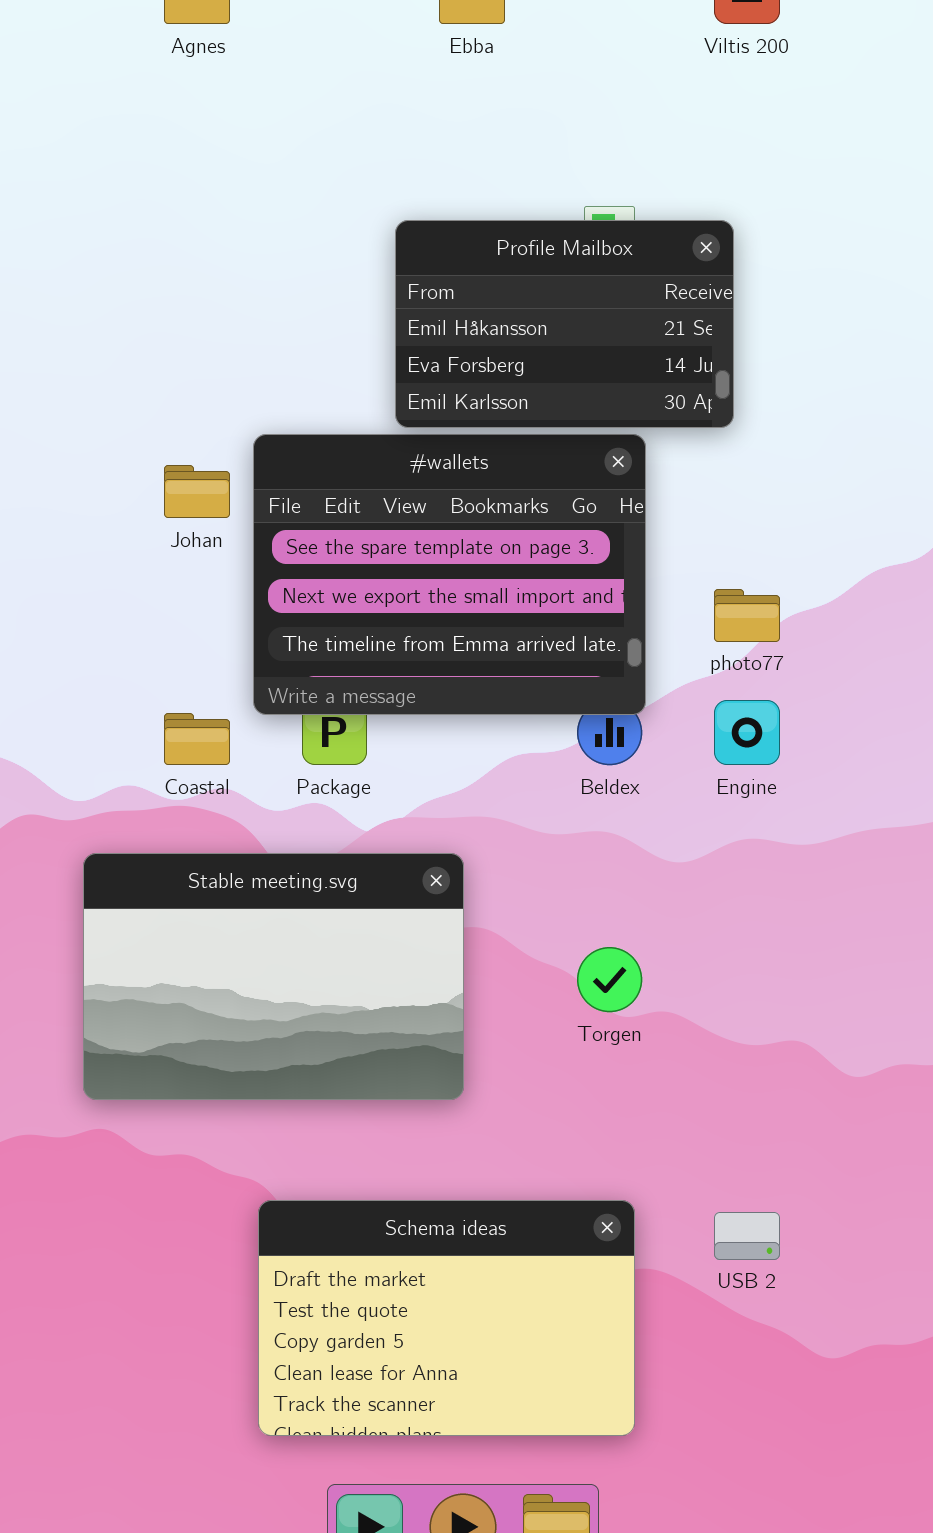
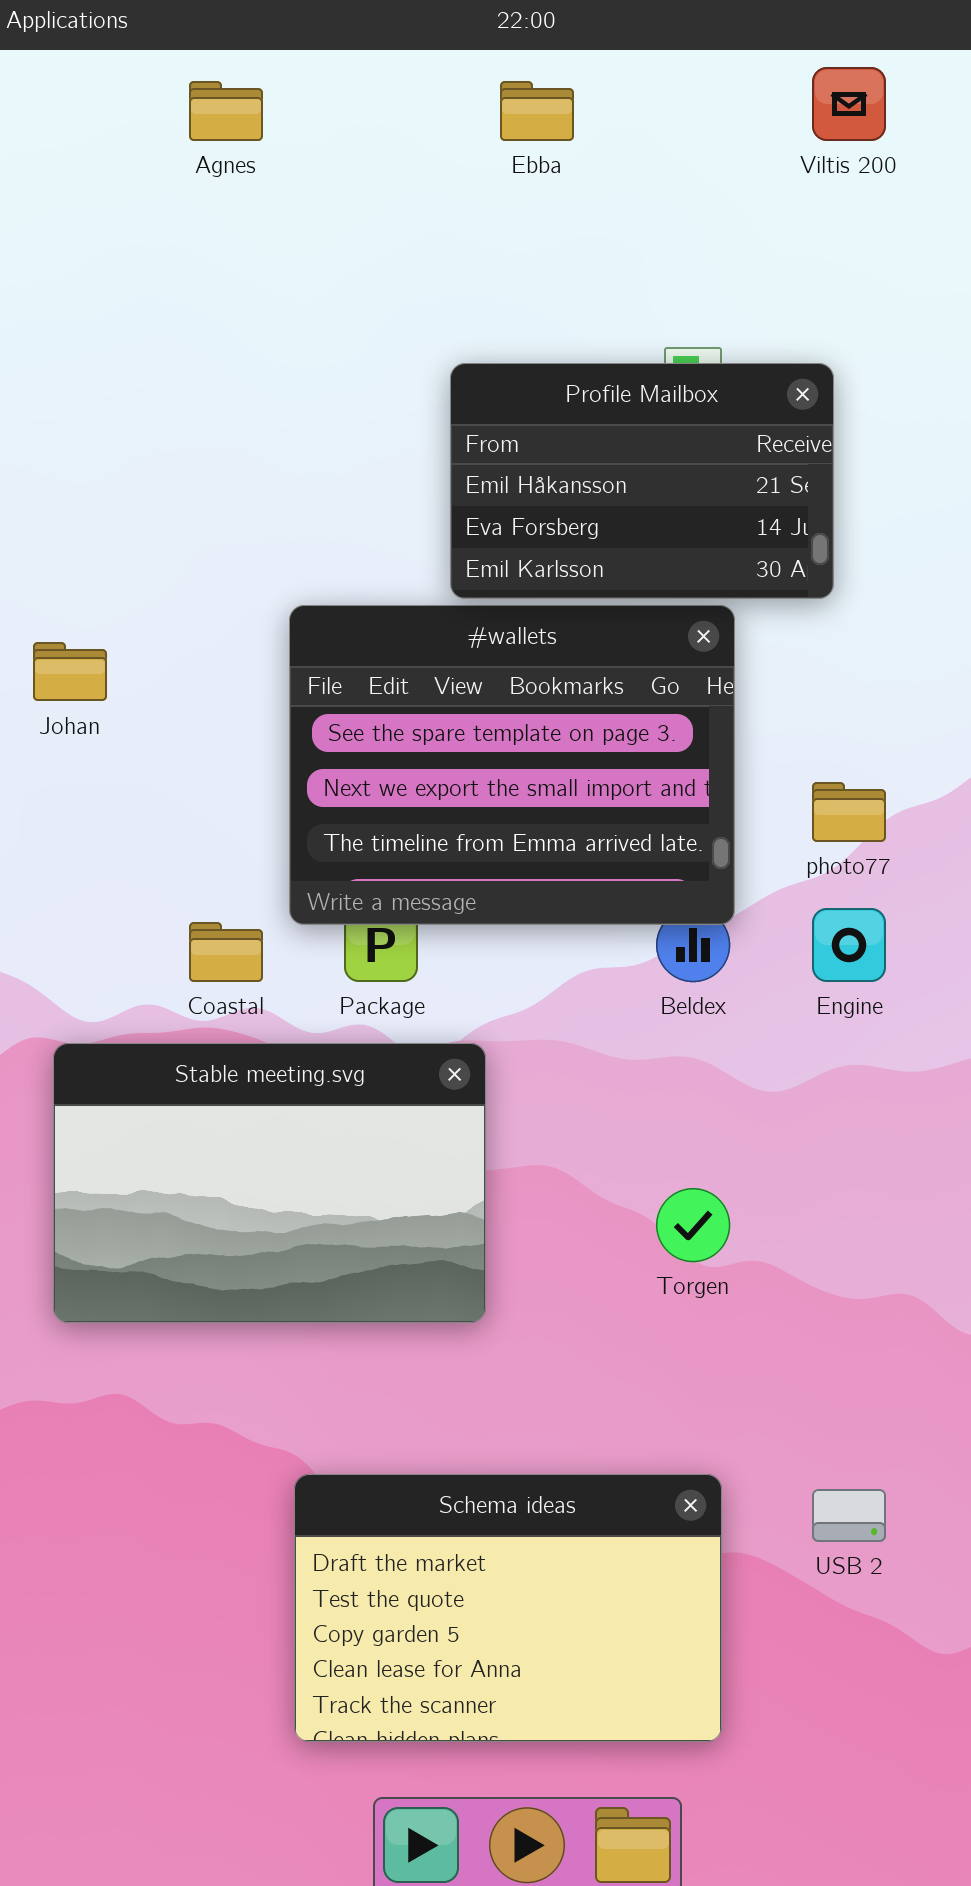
Johan: [164,465,230,518] -> [33,642,107,701], moved
Stable meeting.svg: [83,853,464,1100] -> [53,1043,486,1323], moved

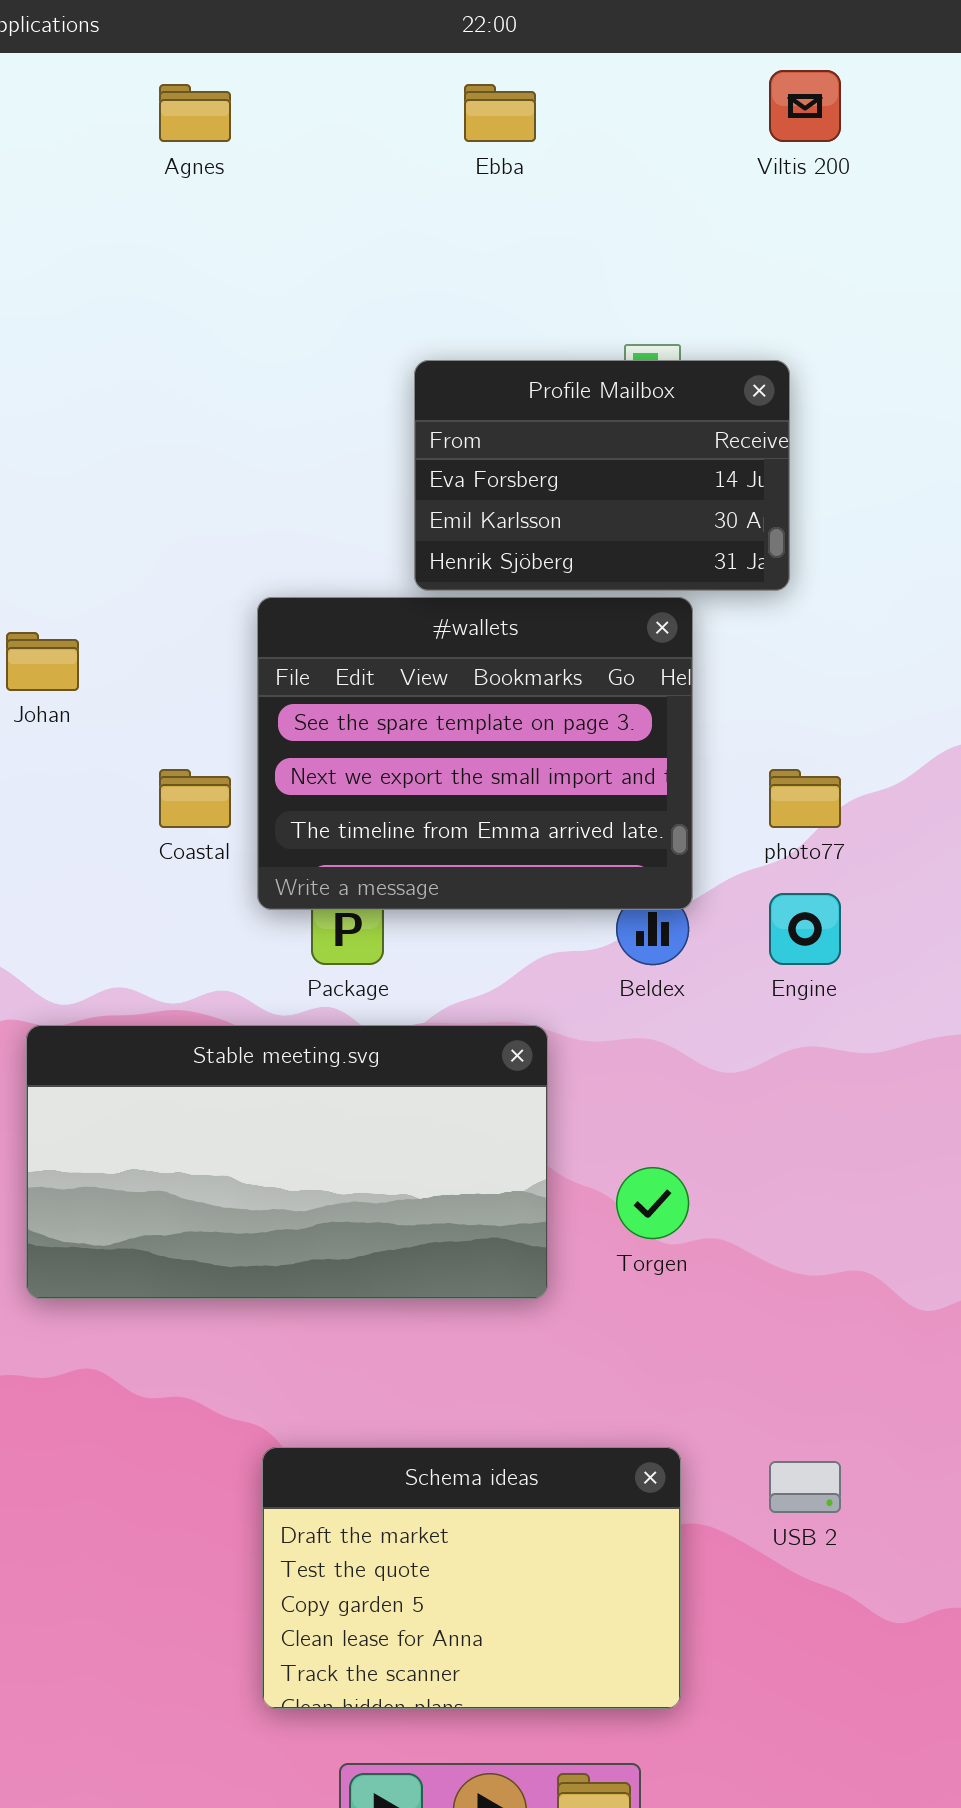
Profile Mailbox: [450,363,834,599] -> [414,360,790,591], scrolled down 1 row
Coastal: [189,922,263,982] -> [159,769,231,828], moved
Stable meeting.svg: [53,1043,486,1323] -> [26,1025,548,1299], resized

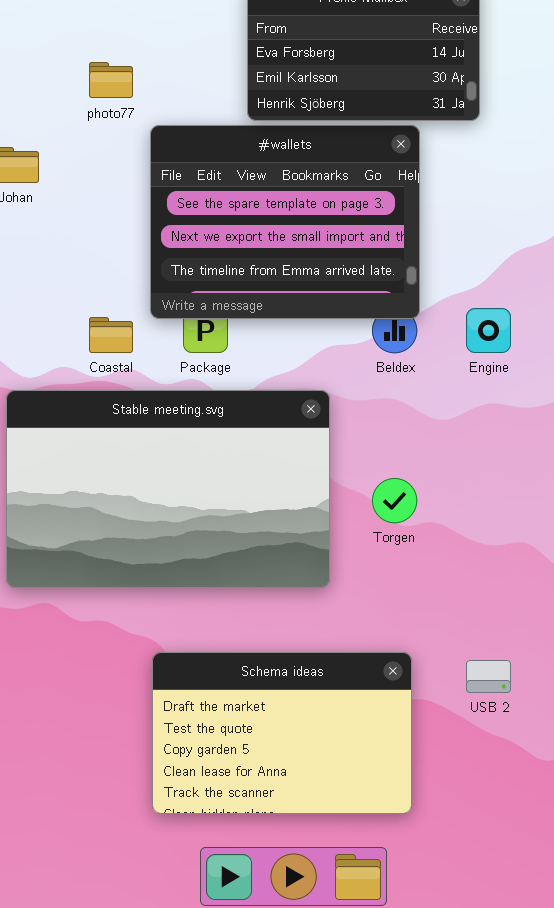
Coastal: [159,769,231,828] -> [89,317,133,353], moved
photo77: [769,769,841,828] -> [89,62,133,98], moved
Stable meeting.svg: [26,1025,548,1299] -> [6,390,330,588], resized

